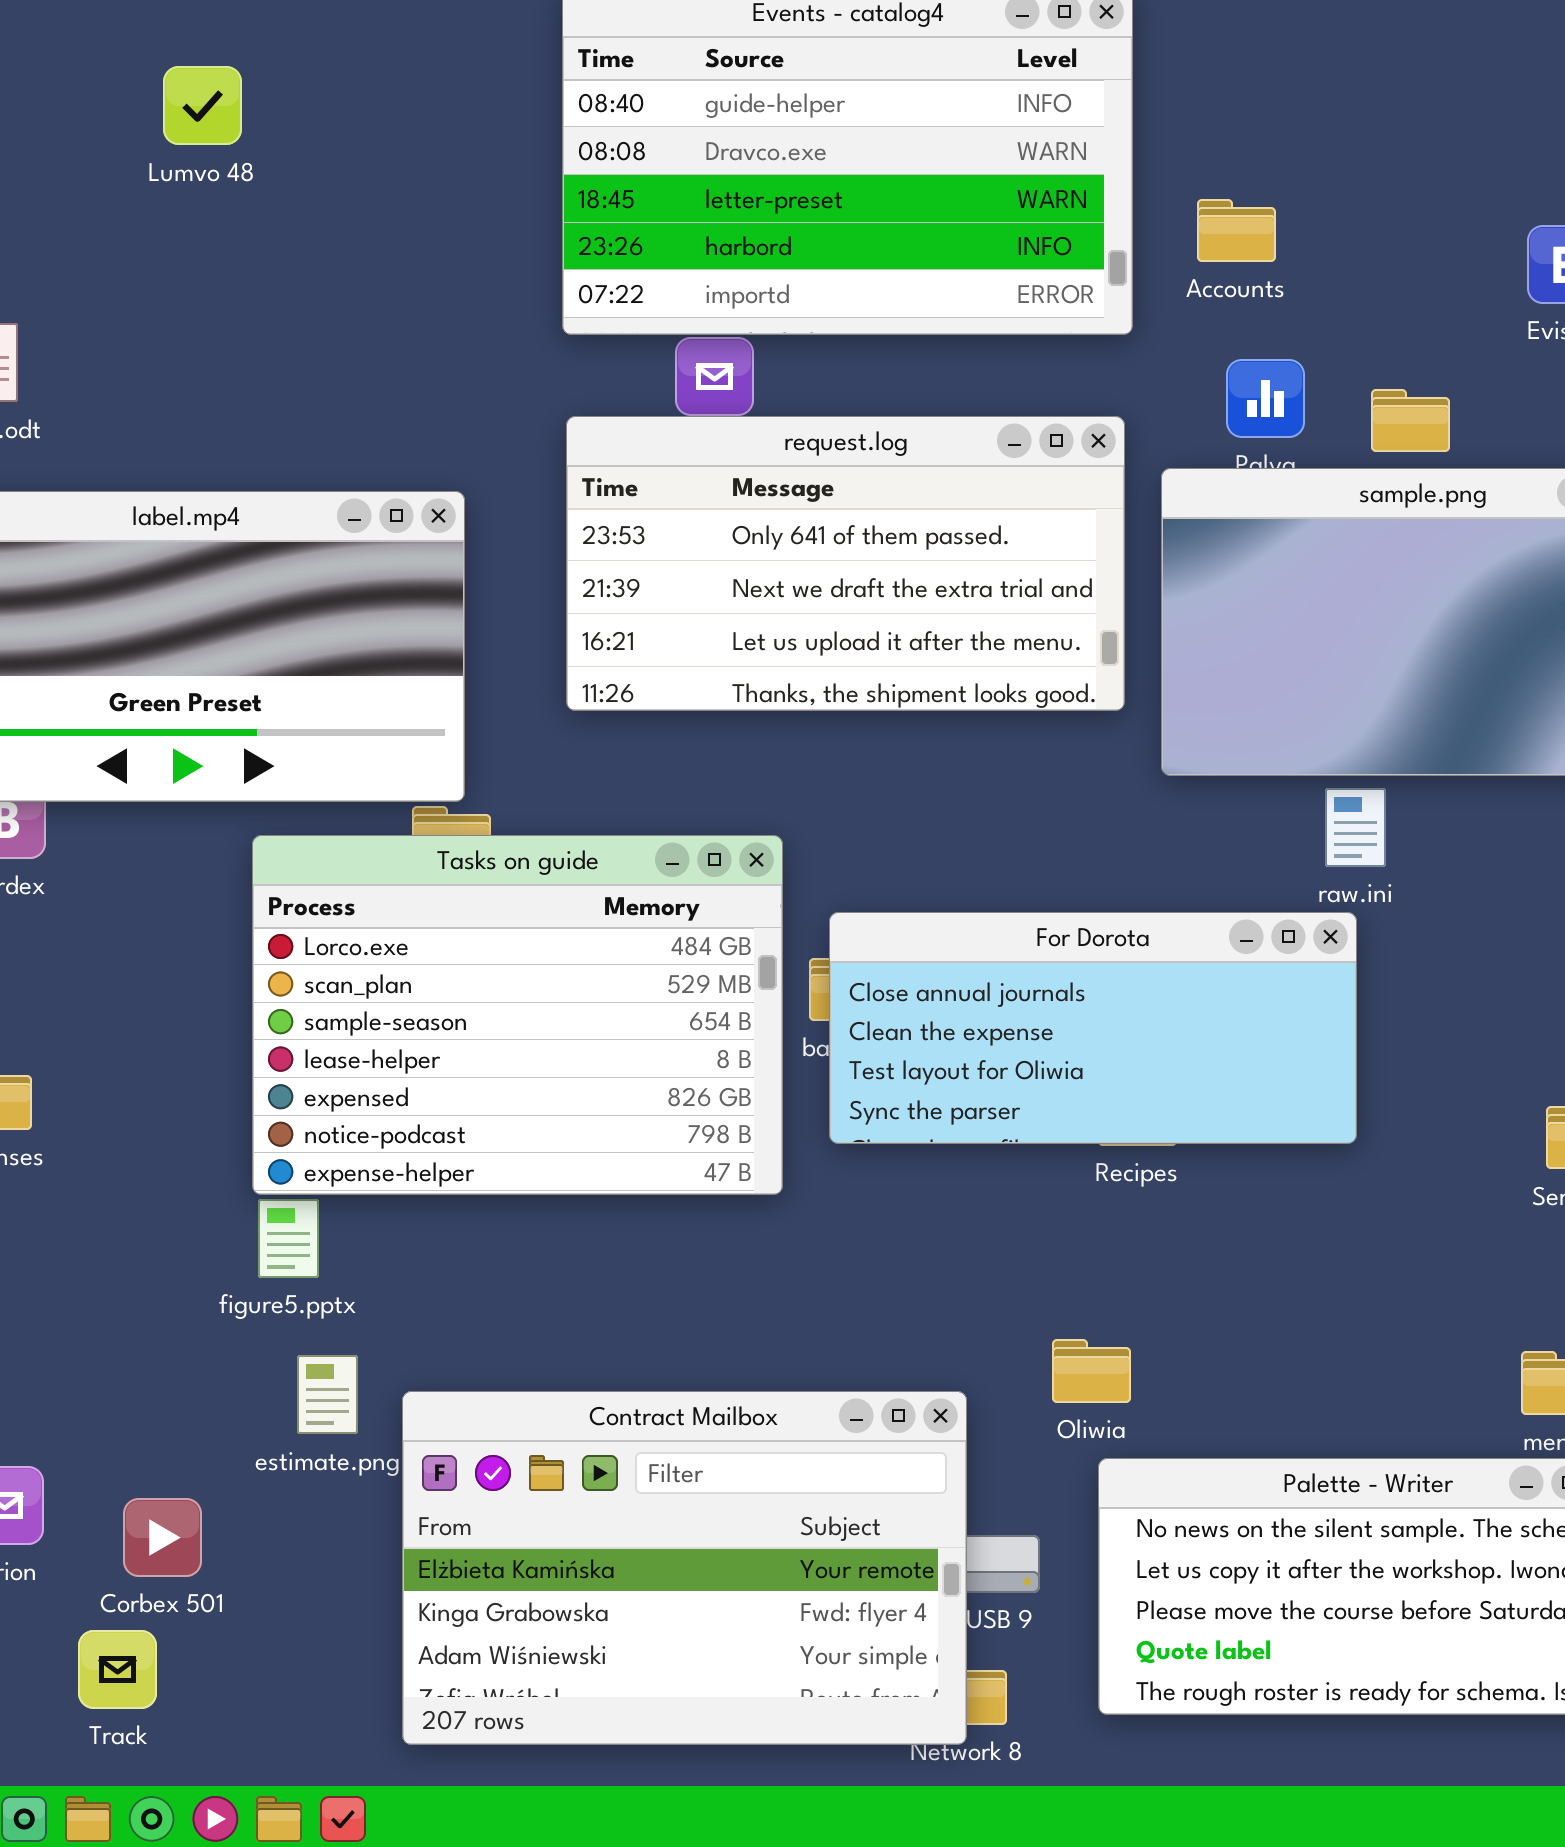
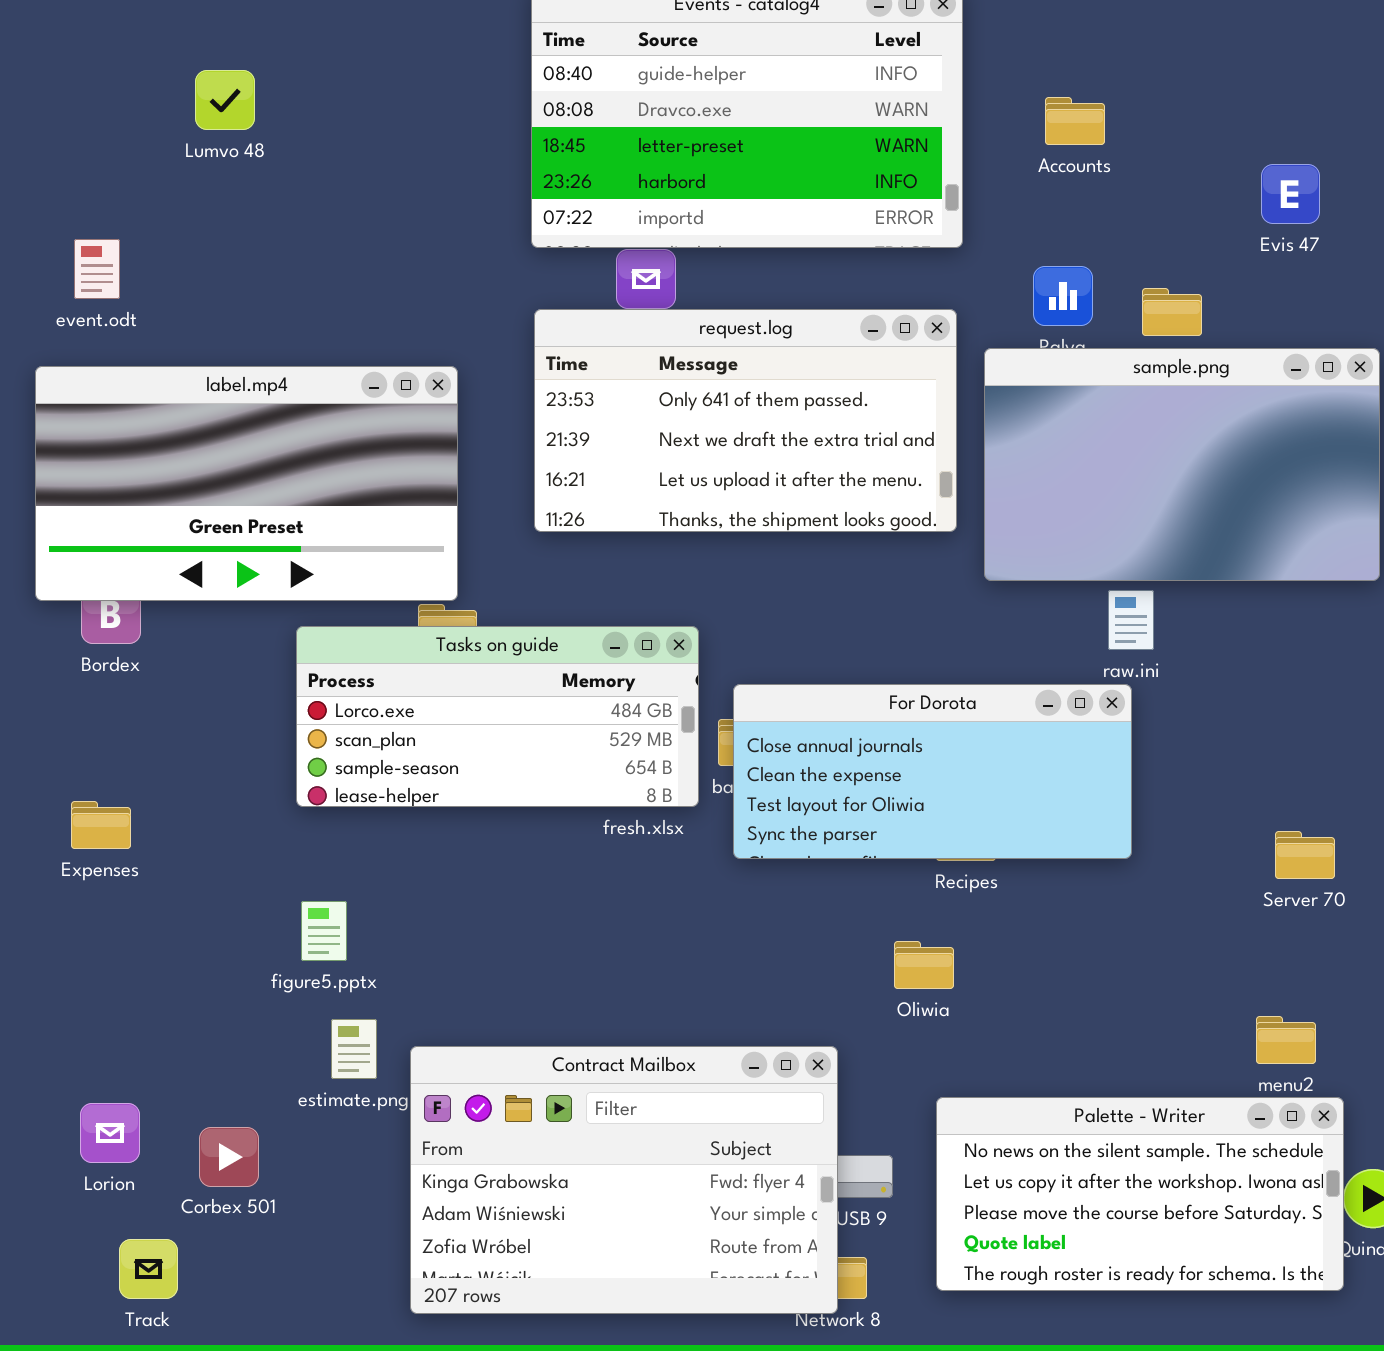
Lumvo 48: [163,66,242,145] -> [195,70,255,130], moved
Accounts: [1197,199,1276,262] -> [1045,97,1105,145], moved
Tasks on guide: [252,835,783,1195] -> [296,626,699,807], resized
Oliwia: [1052,1339,1131,1403] -> [894,941,954,989], moved
Contract Mailbox: [402,1391,967,1745] -> [410,1046,838,1314], scrolled down 1 row
Track: [78,1630,157,1709] -> [119,1239,178,1299], moved

